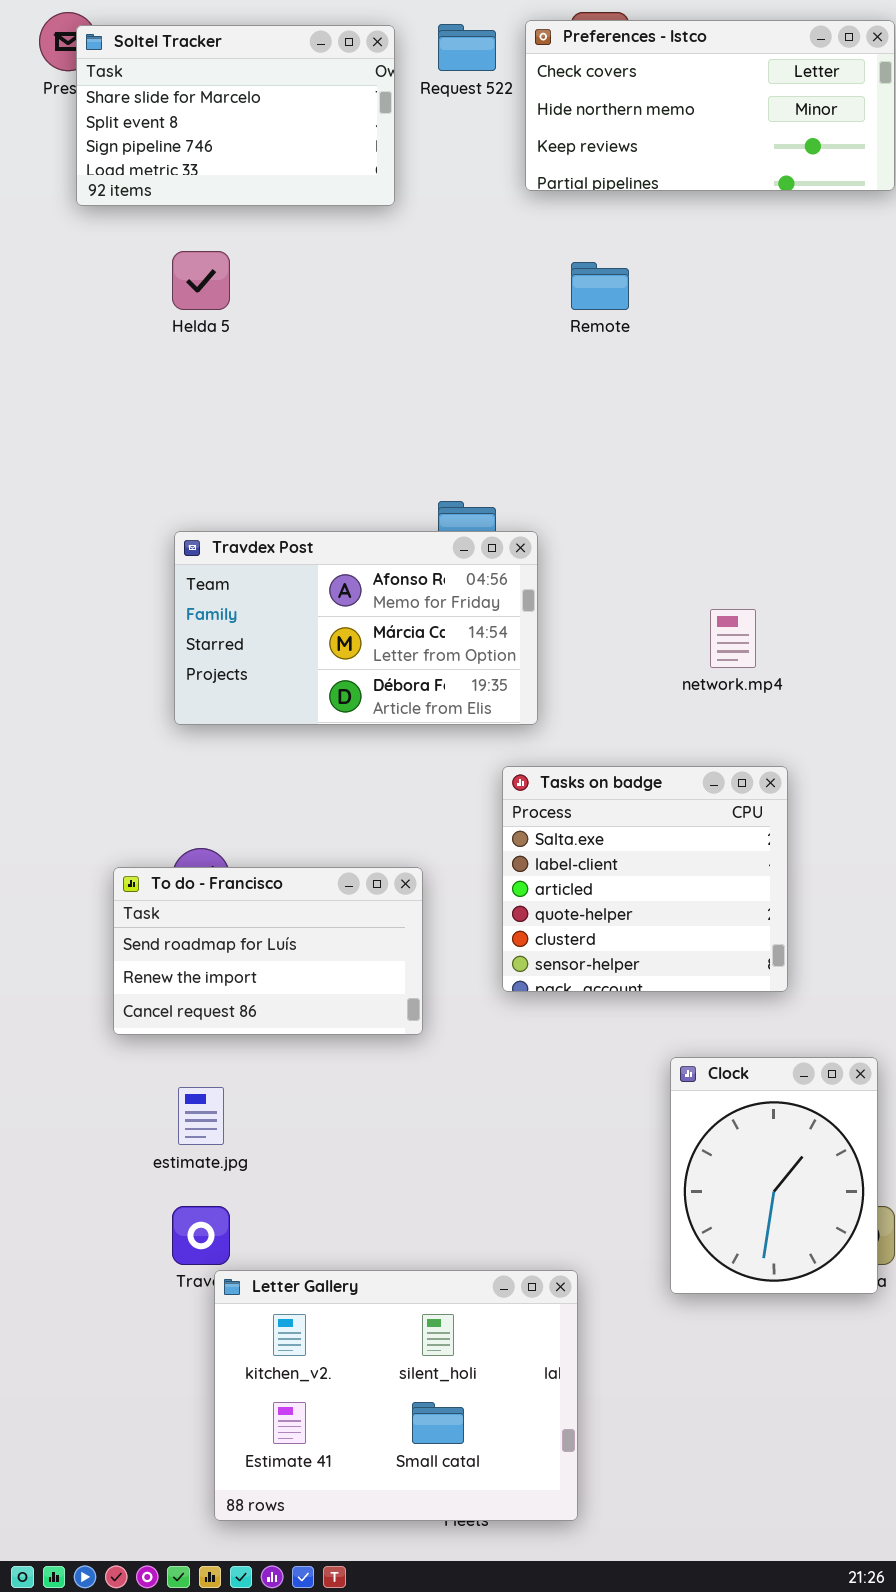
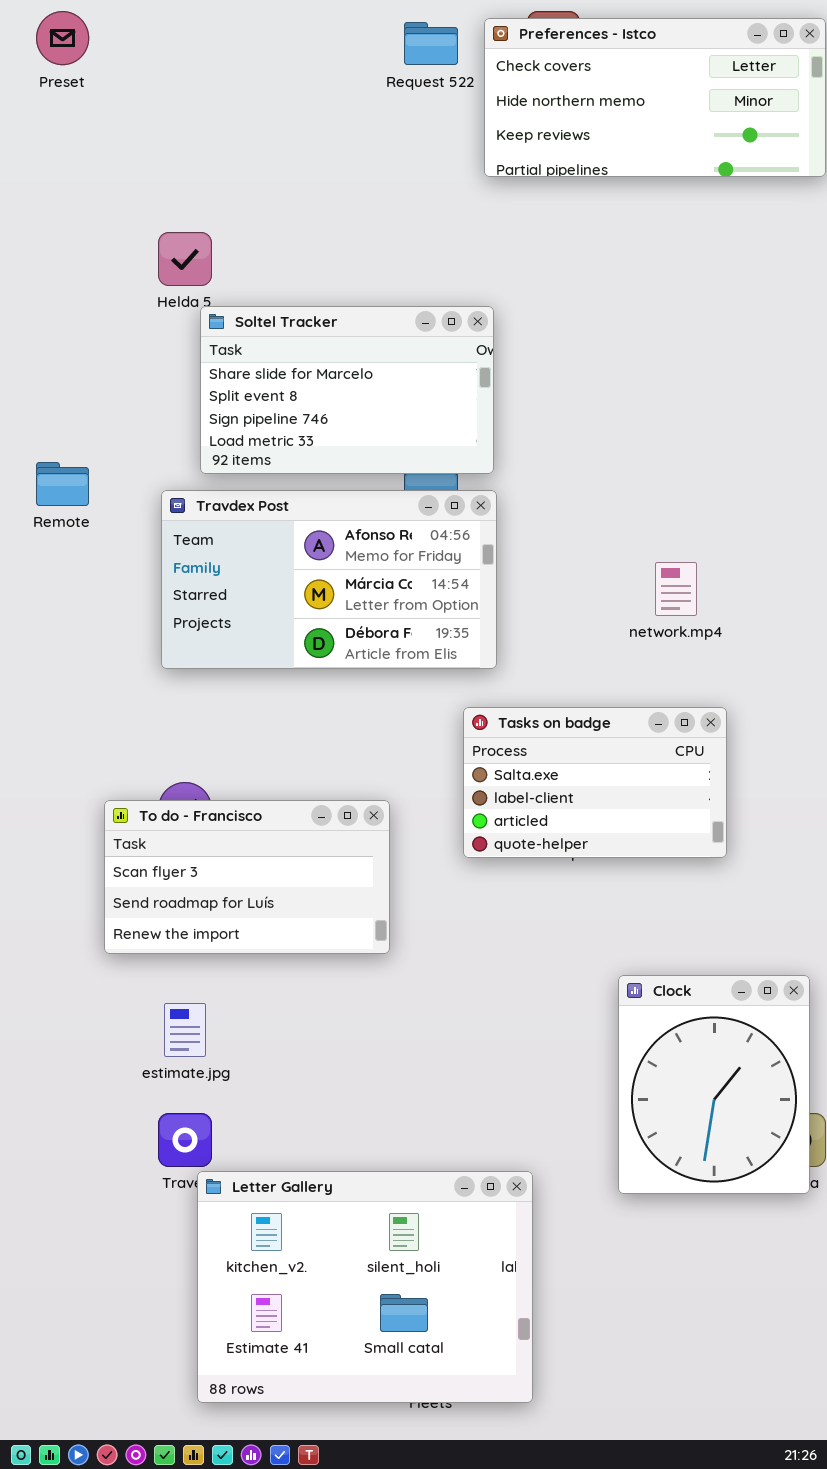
Soltel Tracker: [76,25,395,206] -> [200,306,494,474], moved
Remote: [571,262,629,310] -> [36,462,89,506], moved
Tasks on badge: [502,766,788,992] -> [463,707,727,858], resized
To do - Francisco: [113,867,423,1035] -> [104,800,390,954], scrolled up 1 row

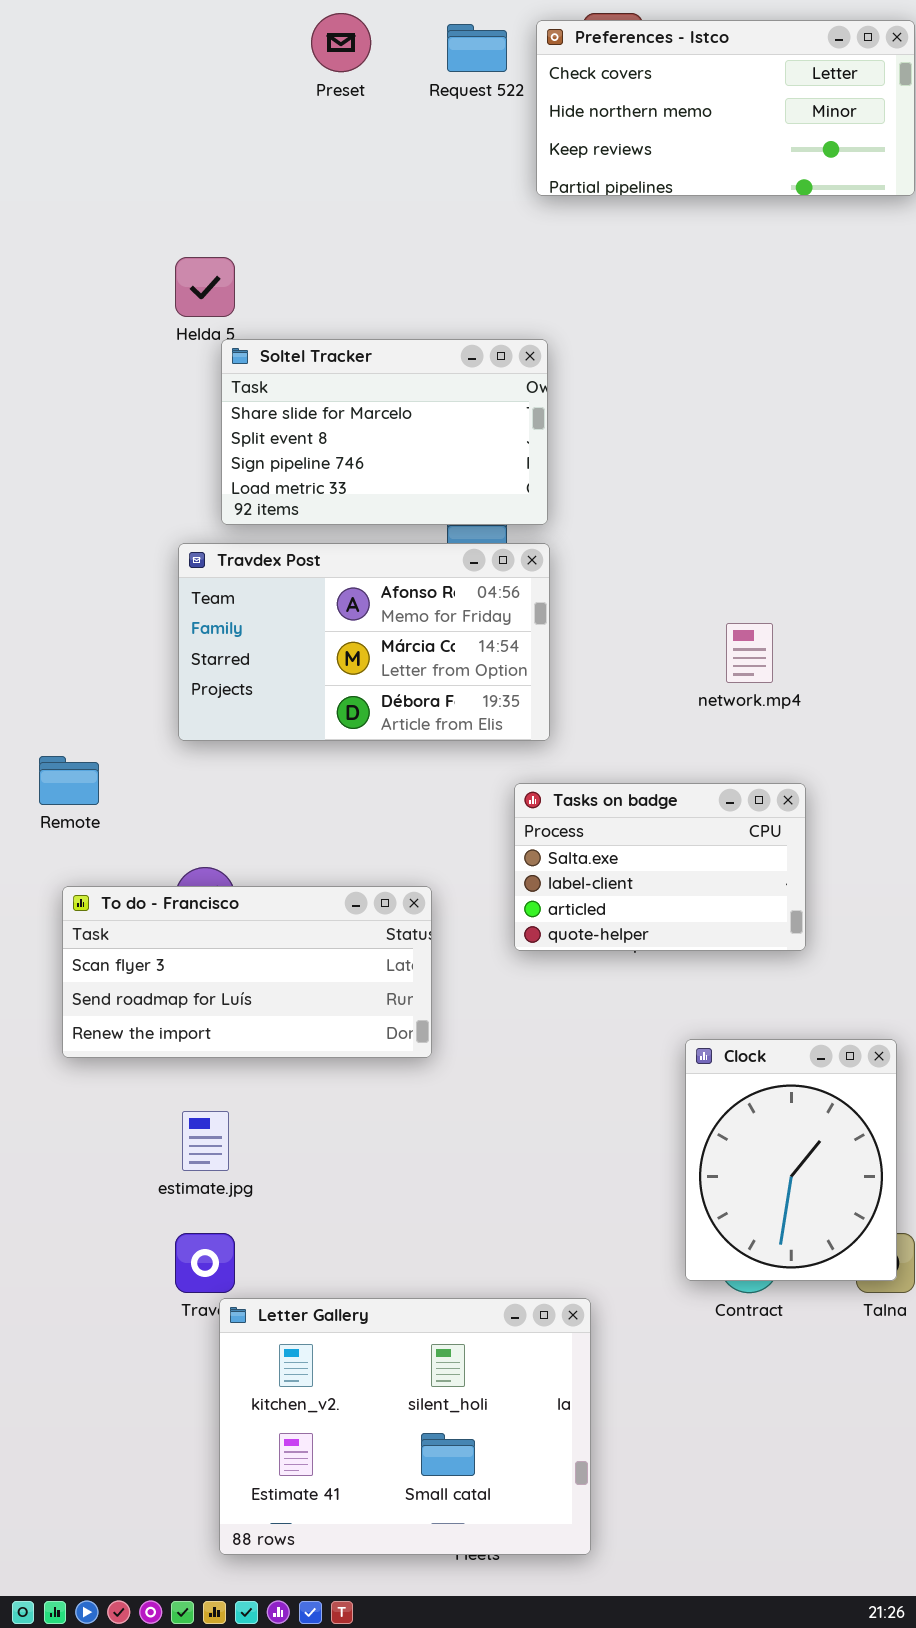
Preset: [36,11,89,65] -> [311,13,371,72], moved
Remote: [36,462,89,506] -> [39,756,99,805], moved
To do - Francisco: [104,800,390,954] -> [62,886,432,1058], resized
Clock: [618,975,810,1194] -> [685,1039,897,1281], moved

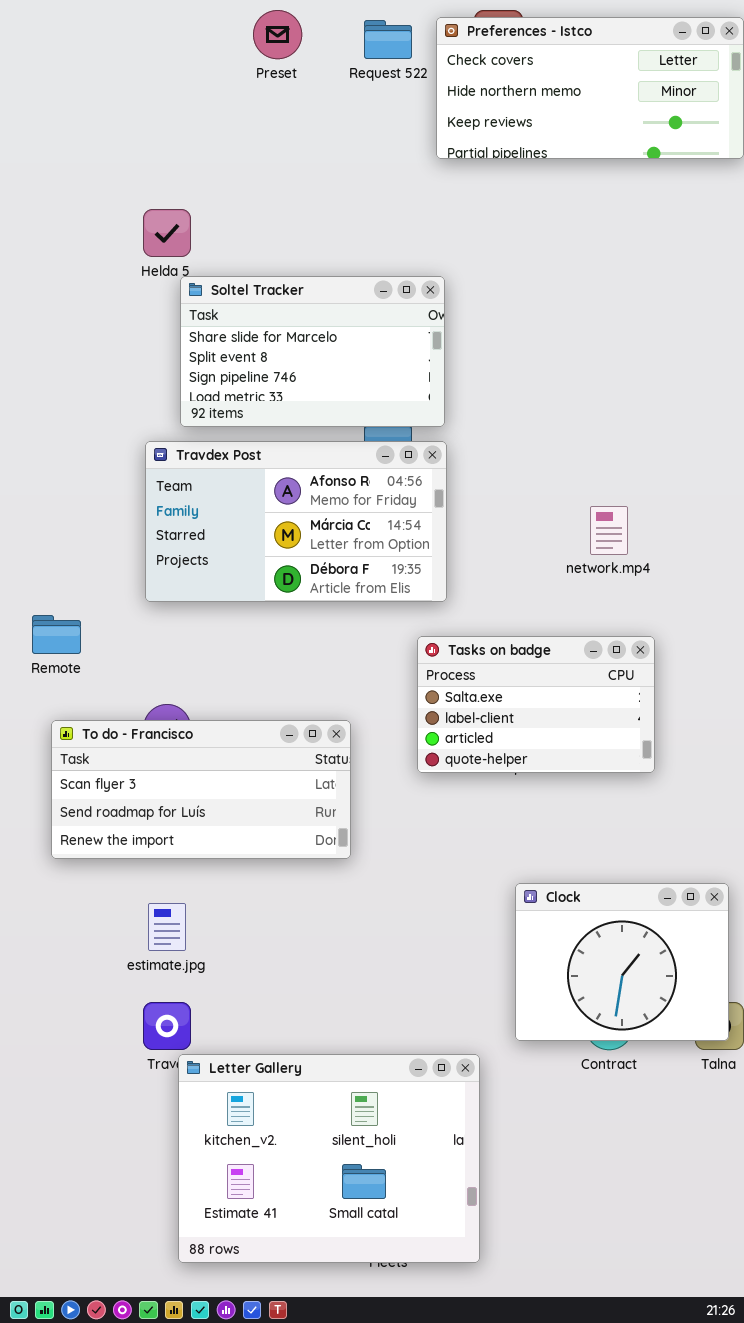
Clock: [685,1039,897,1281] -> [515,883,729,1041], resized

